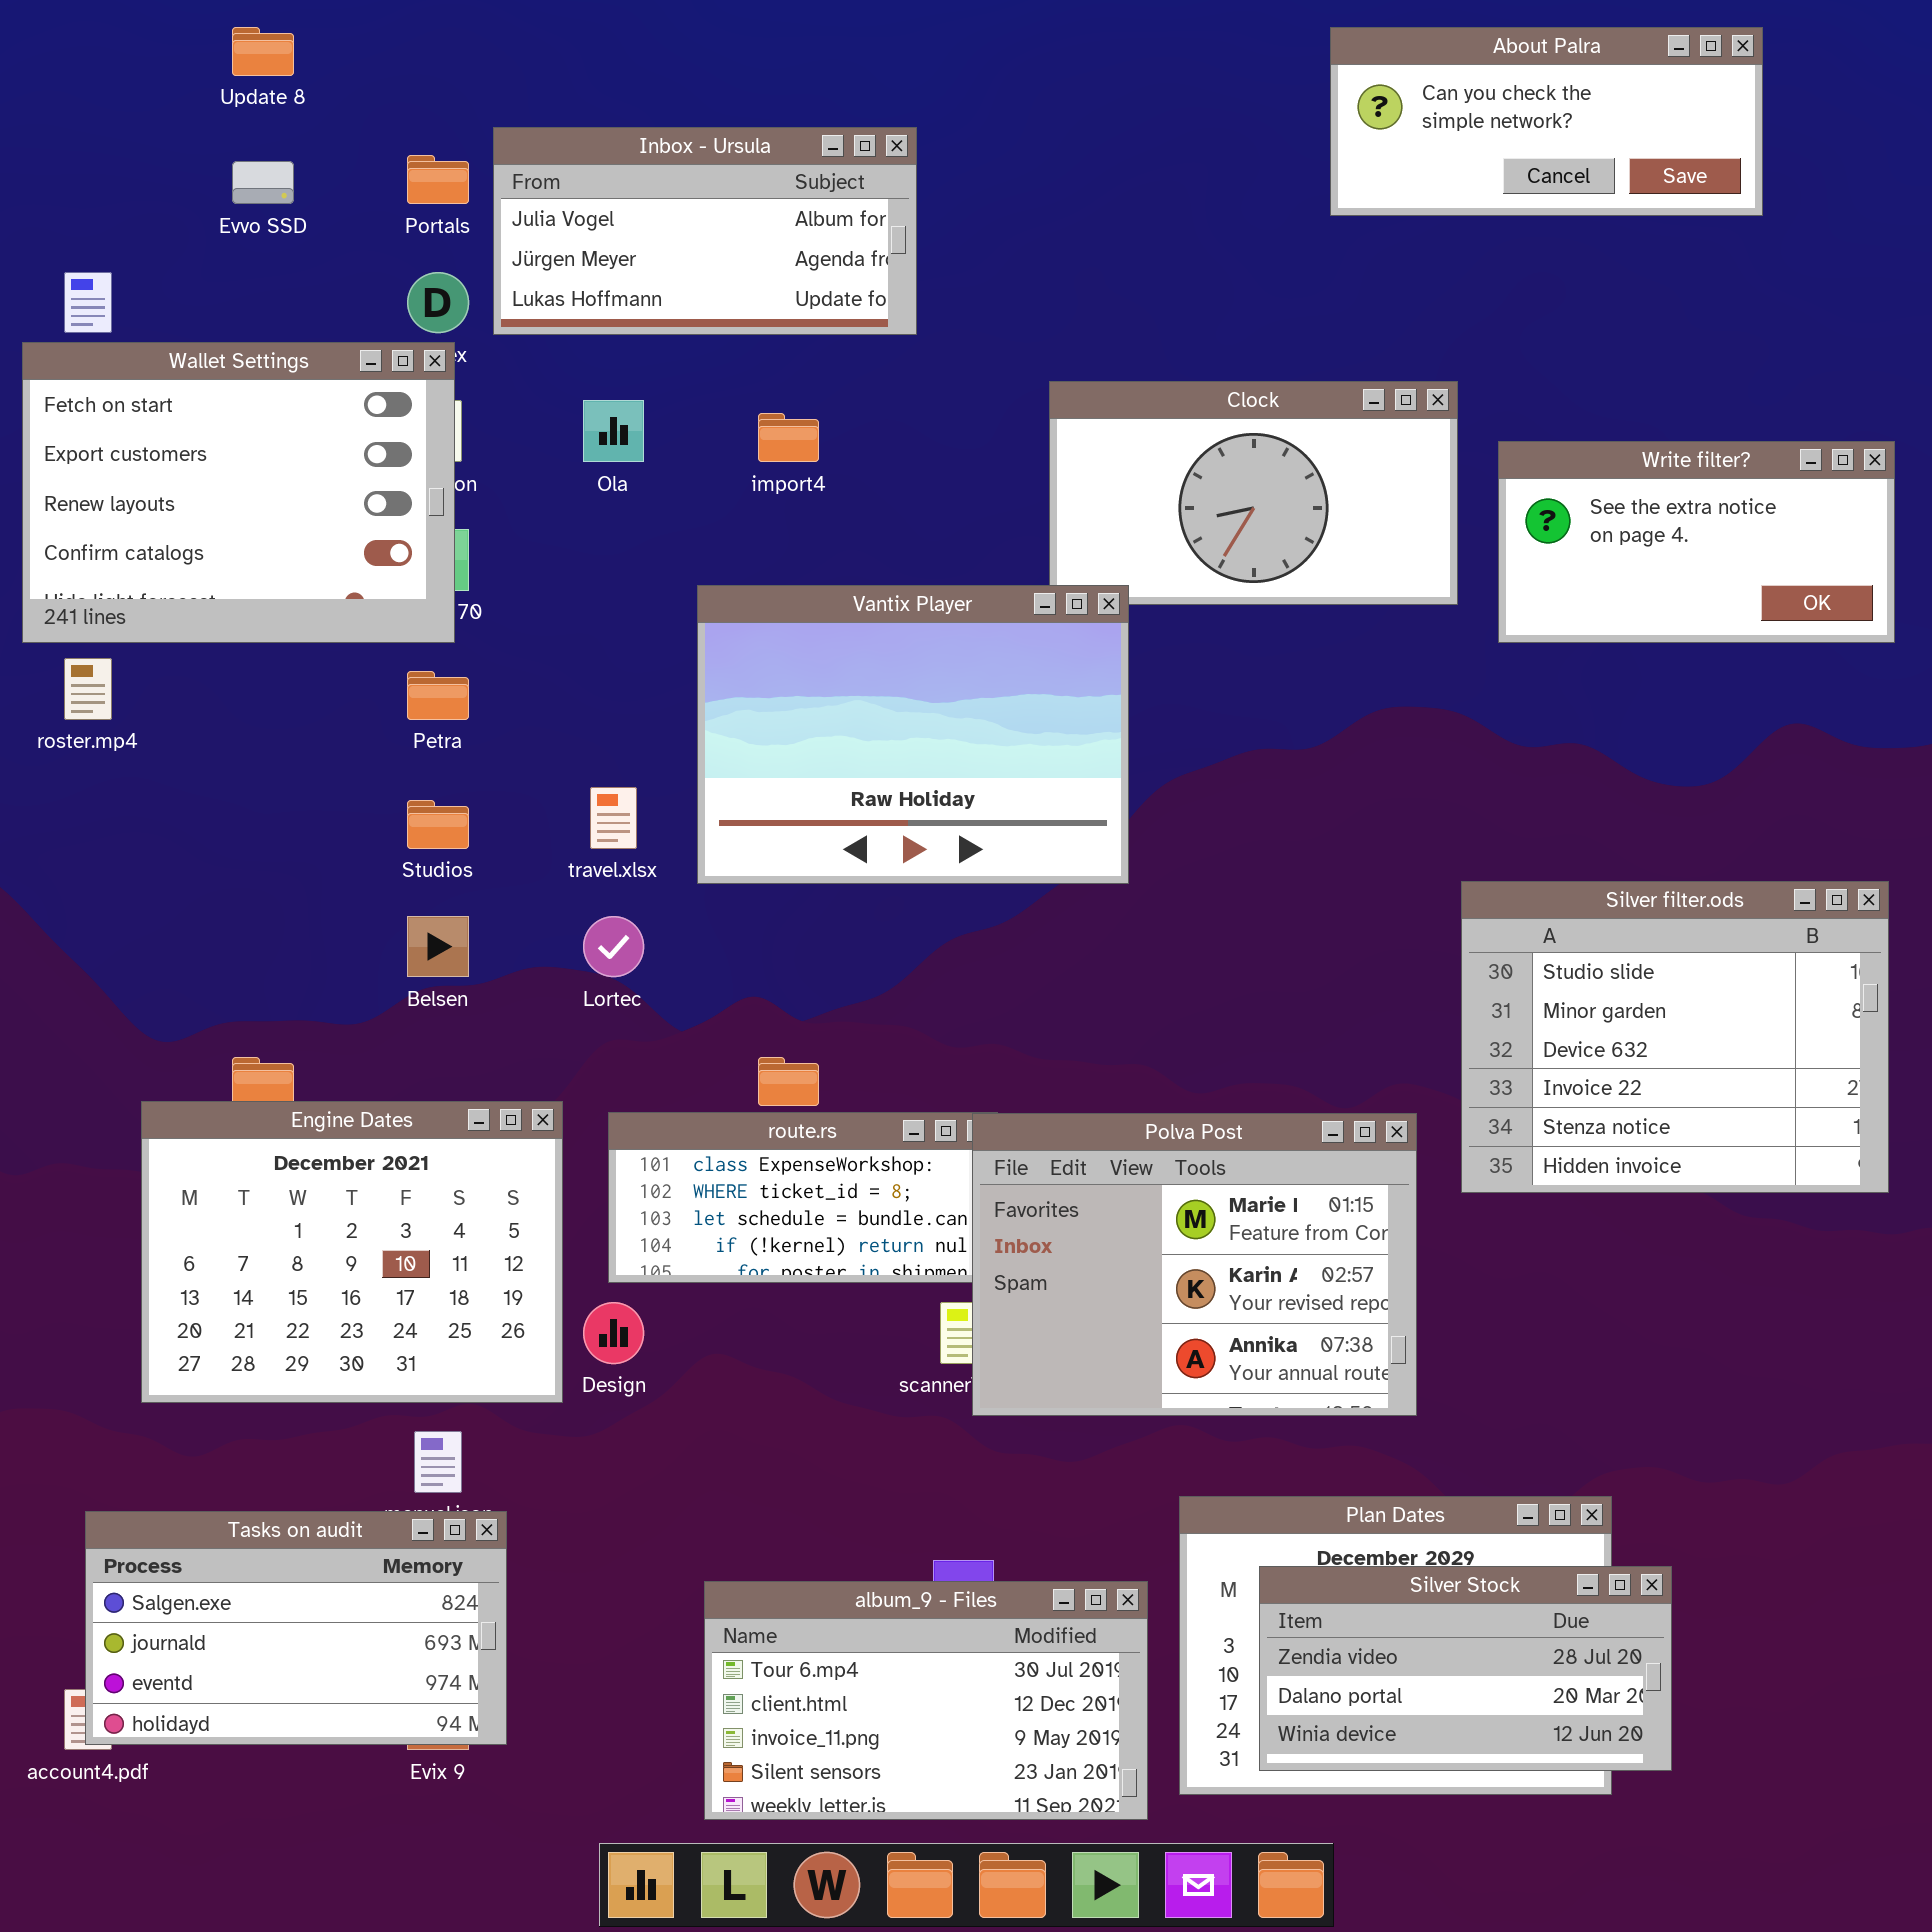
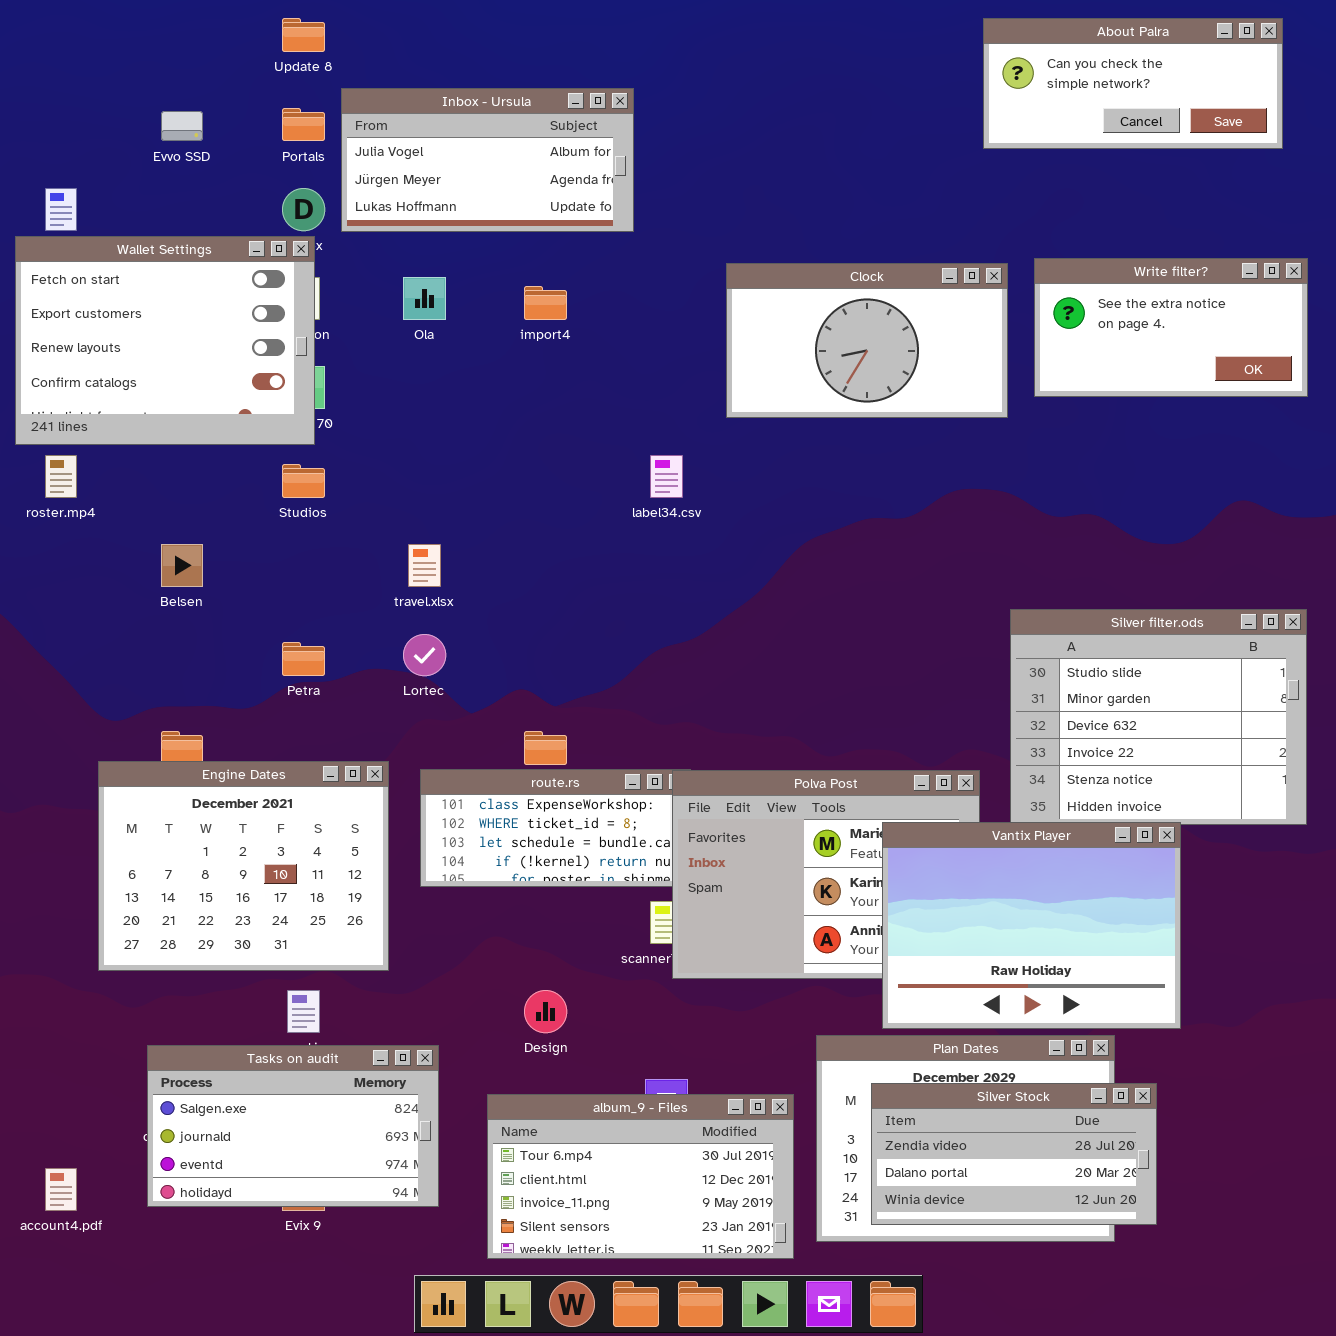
Update 8: [232,27,294,76] -> [282,18,325,52], moved
About Palra: [1330,27,1763,216] -> [983,18,1283,149], moved
Write filter?: [1498,441,1895,643] -> [1034,258,1308,397], moved
Vantix Player: [697,585,1129,884] -> [882,822,1181,1029], moved
Petra: [407,671,469,720] -> [282,642,325,676], moved
Studios: [407,800,469,849] -> [282,464,325,498], moved
Belsen: [407,916,469,977] -> [161,544,203,587], moved
Design: [583,1302,644,1364] -> [524,990,567,1033], moved
Tasks on audit: [85,1511,507,1745] -> [147,1045,439,1207], moved

